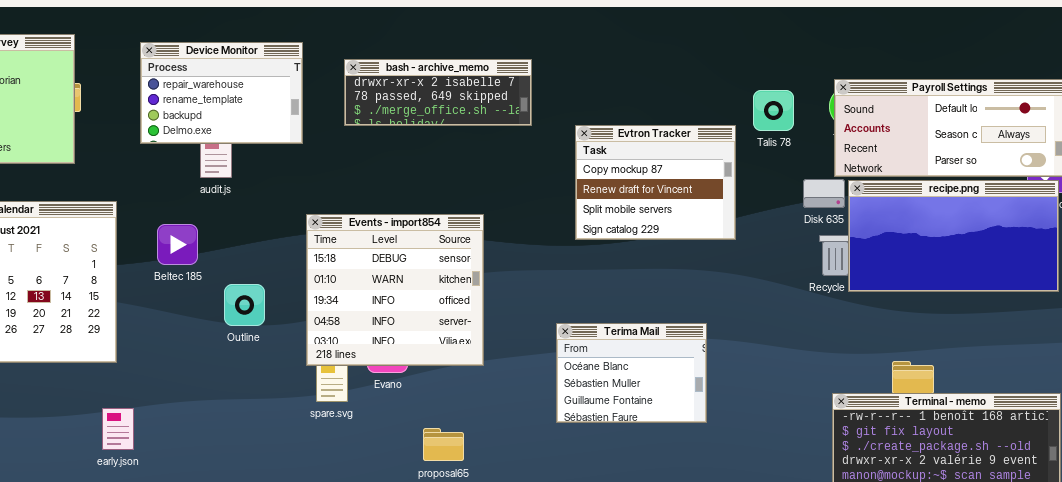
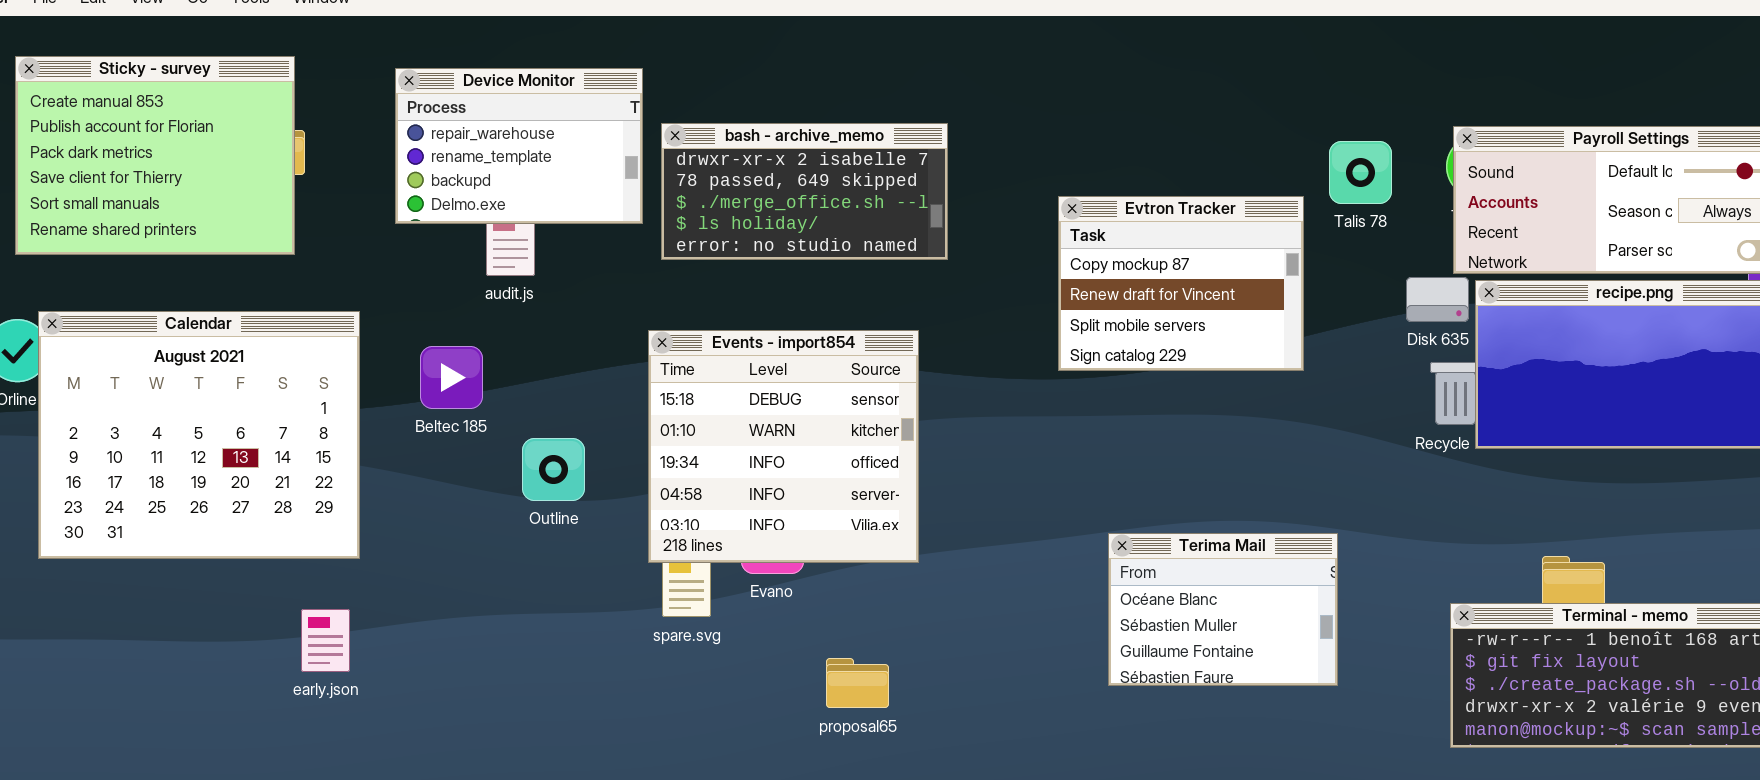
bash - archive_memo: [344,59,532,126] -> [661,123,948,260], moved, resized
Terima Mail: [556,323,707,423] -> [1108,533,1338,686], moved
early.json: [102,408,134,450] -> [301,609,350,672], moved

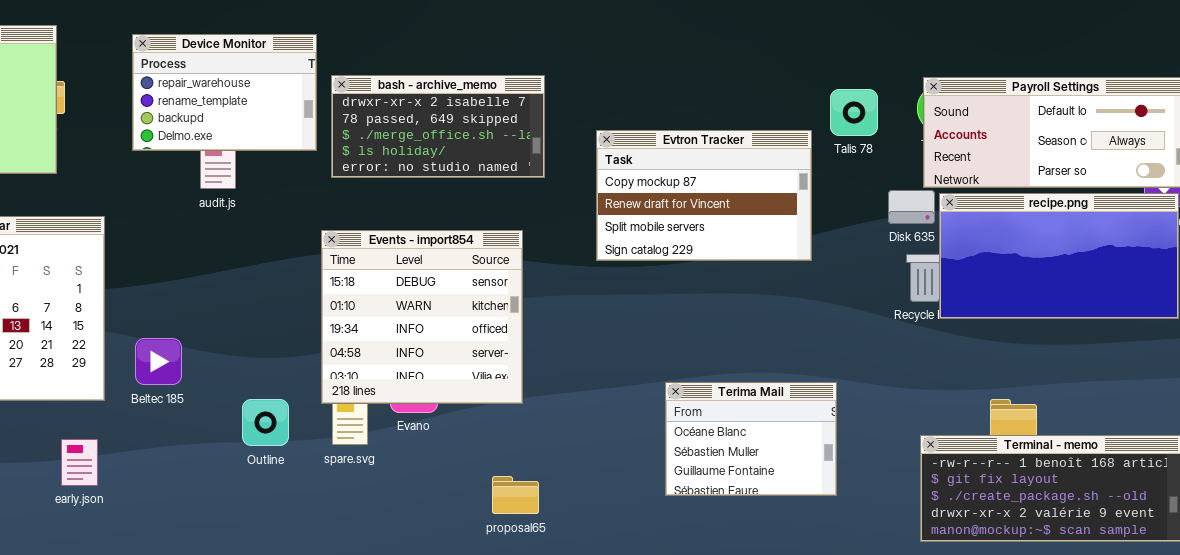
Evtron Tracker: [1058,196,1304,371] -> [596,130,812,261], resized
Beltec 185: [420,346,483,409] -> [135,338,182,385], moved
Outline: [522,438,585,501] -> [242,399,289,446], moved
proposal65: [826,658,889,708] -> [492,476,539,514], moved

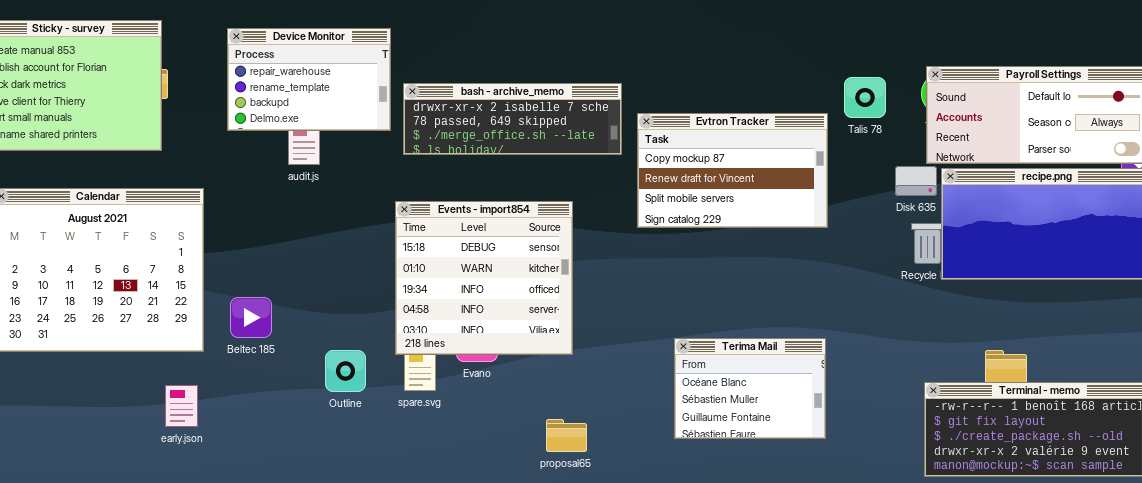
bash - archive_memo: [331,75,545,178] -> [403,83,622,155], resized
Terima Mail: [665,382,837,496] -> [674,338,826,439], moved

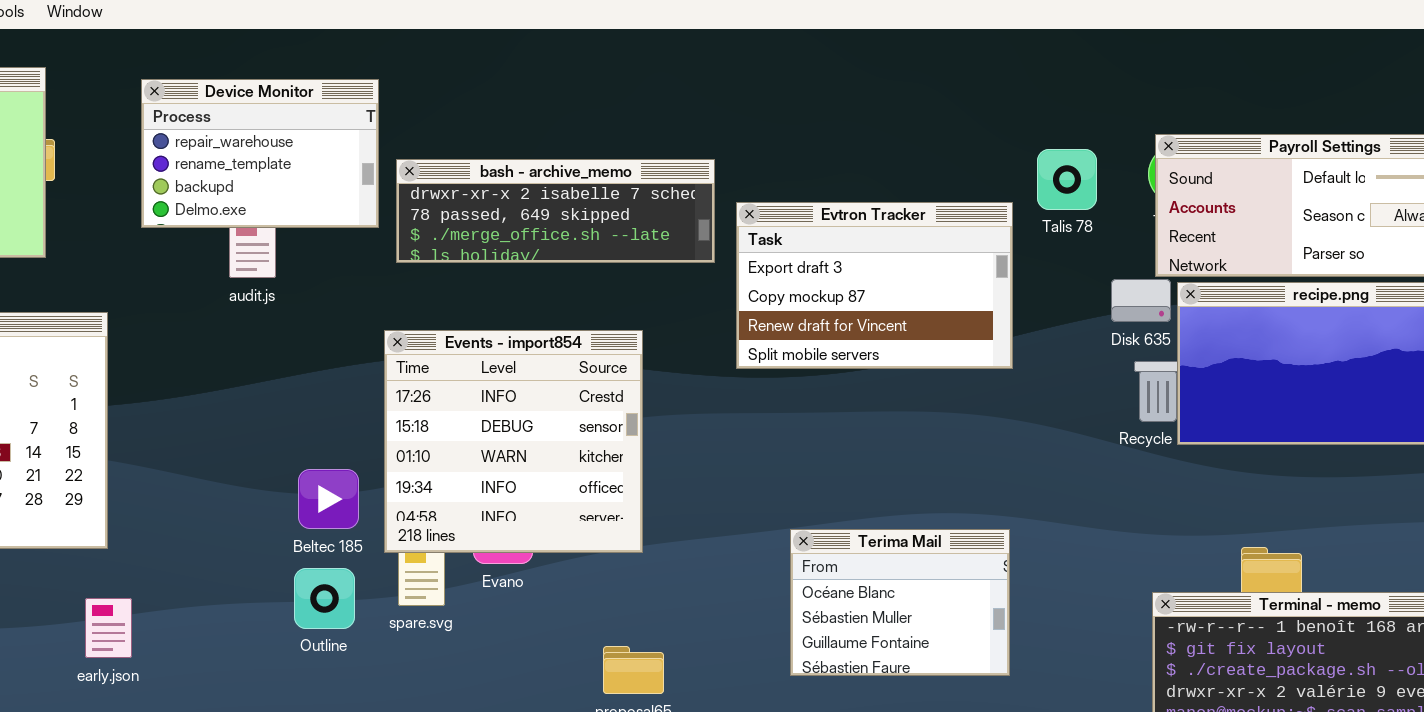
Evtron Tracker: [637,113,828,228] -> [736,202,1013,369], scrolled up 1 row
Events - import854: [395,201,573,355] -> [384,330,643,553], scrolled up 1 row
Beltec 185: [230,297,272,338] -> [298,469,359,529], moved
Outline: [325,350,366,392] -> [294,568,355,629], moved
early.json: [165,385,198,427] -> [85,598,132,658], moved

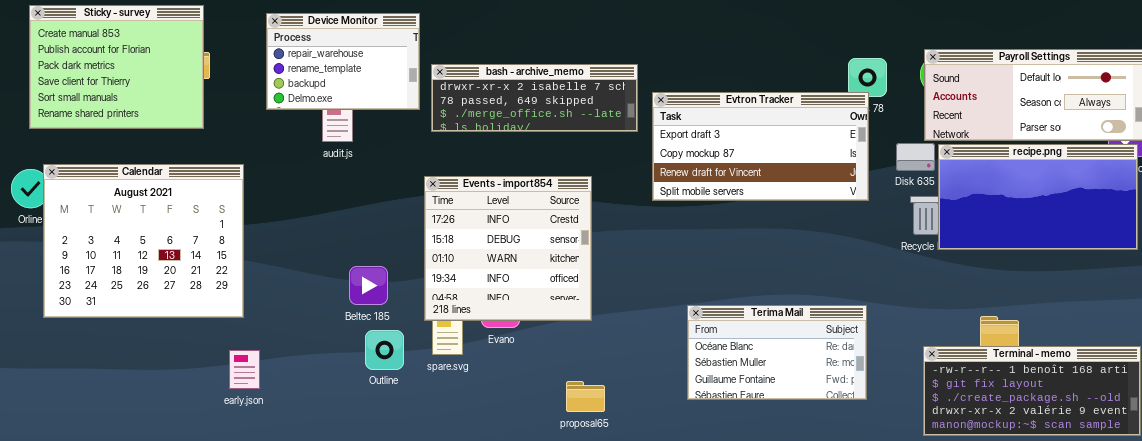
Evtron Tracker: [736,202,1013,369] -> [652,92,869,201], resized
Beltec 185: [298,469,359,529] -> [349,266,388,305], moved
Terima Mail: [790,529,1010,676] -> [687,305,867,400], resized

